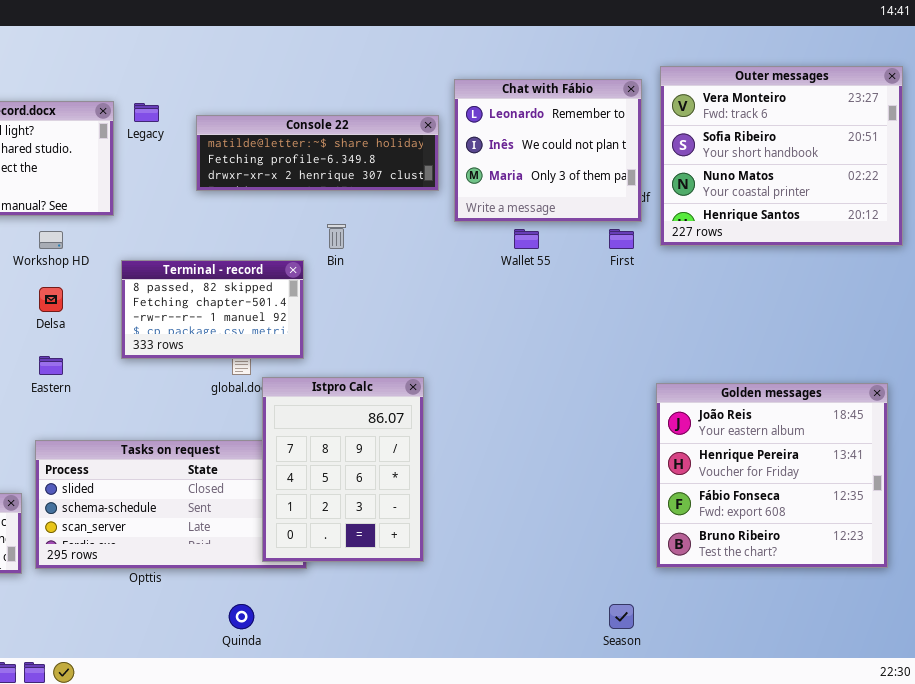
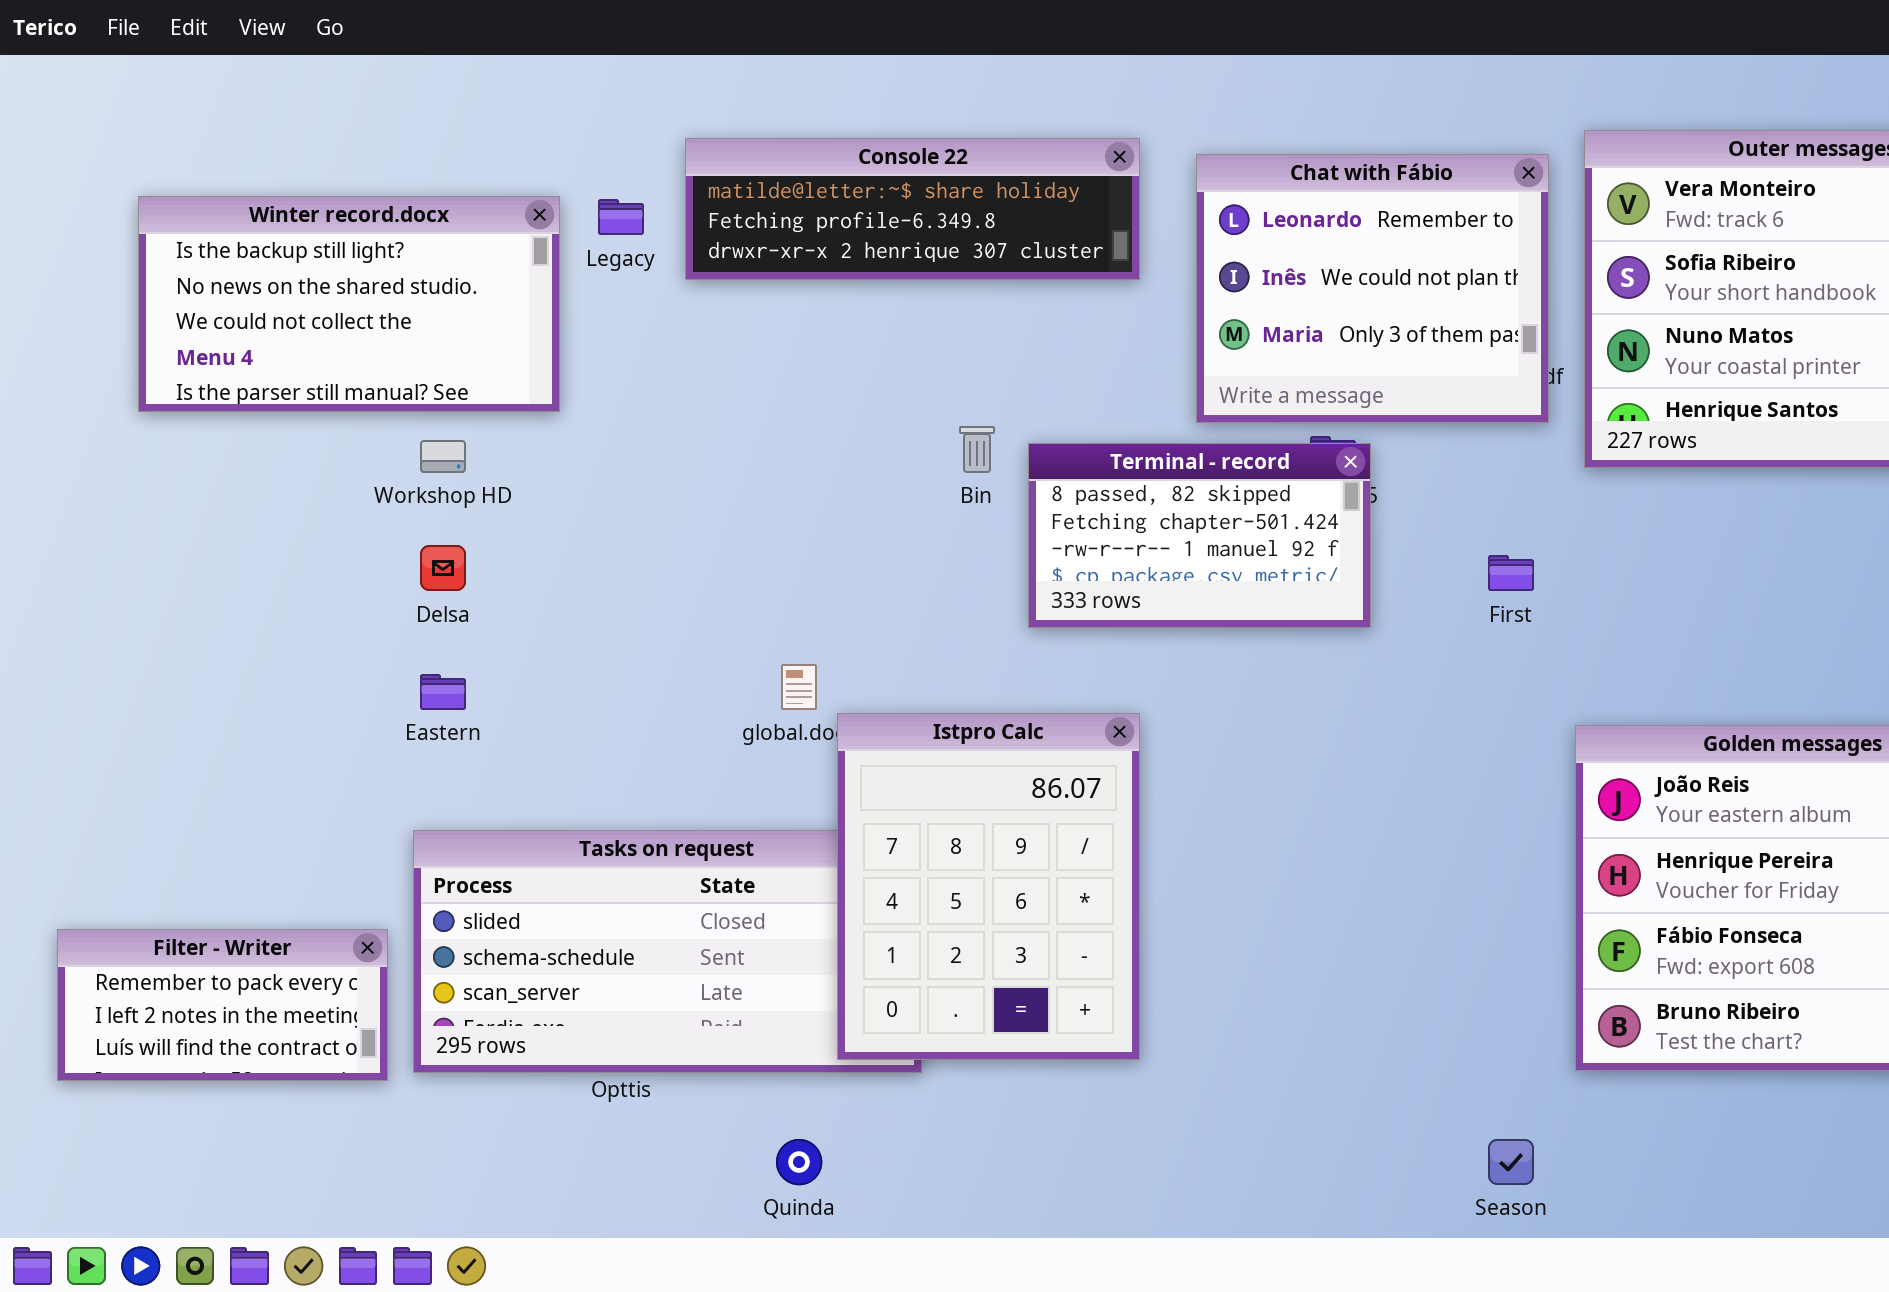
Console 22: [196,115,439,191] -> [685,138,1140,280], moved
First: [609,229,634,249] -> [1488,555,1534,591], moved
Terminal - record: [121,260,304,359] -> [1028,443,1371,628], moved

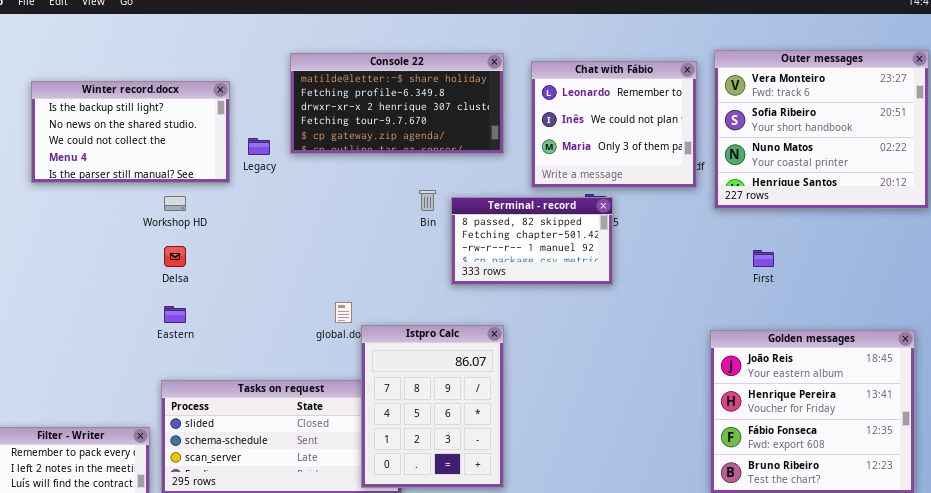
Console 22: [685,138,1140,280] -> [290,53,504,154], resized
Legacy: [598,199,644,235] -> [248,138,270,155], moved
First: [1488,555,1534,591] -> [753,250,774,267], moved

